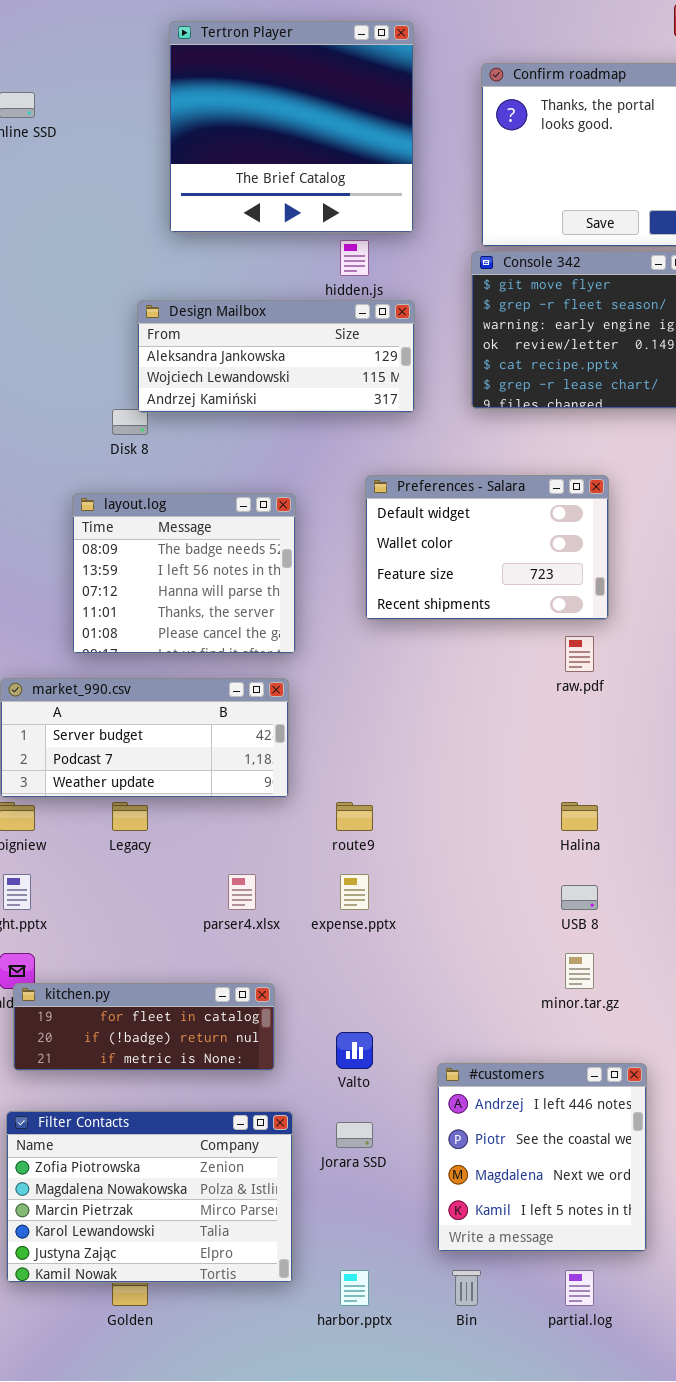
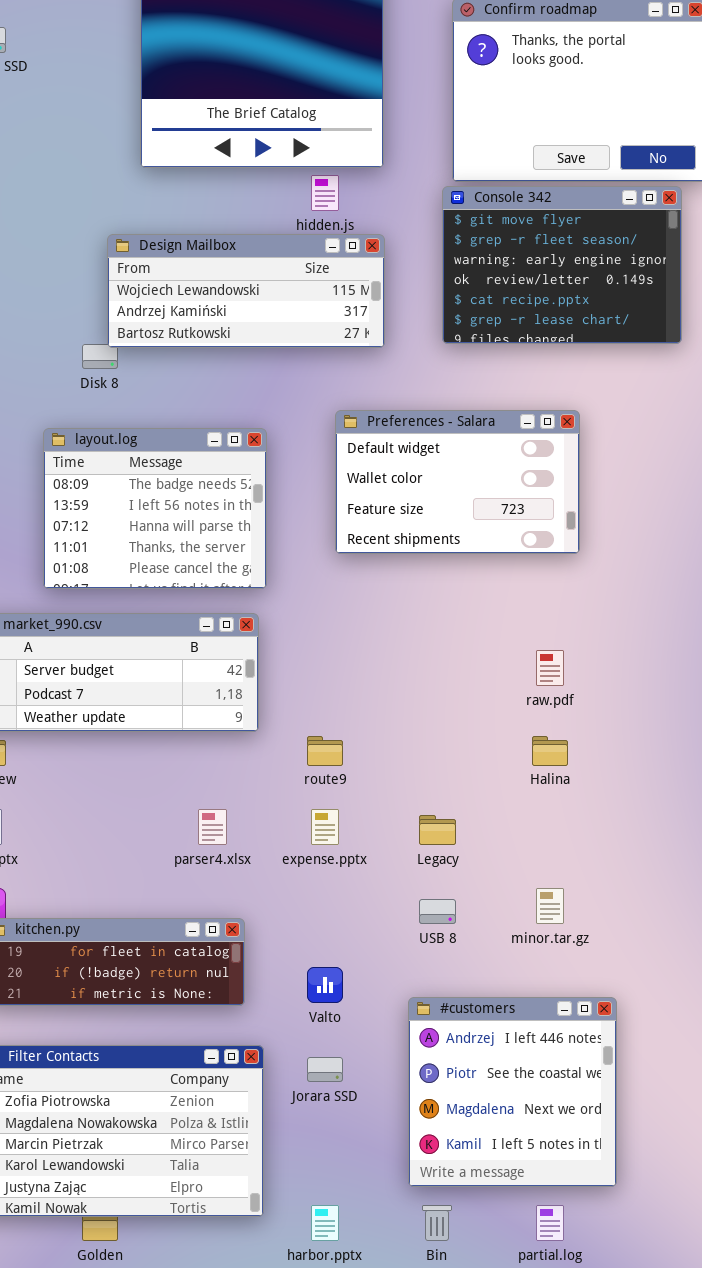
Design Mailbox: [137,300,415,413] -> [107,234,385,348], scrolled down 1 row
raw.pdf: [565,636,594,672] -> [536,650,564,686], moved
Legacy: [112,802,148,831] -> [419,815,456,845], moved
USB 8: [561,885,598,910] -> [419,899,456,924], moved

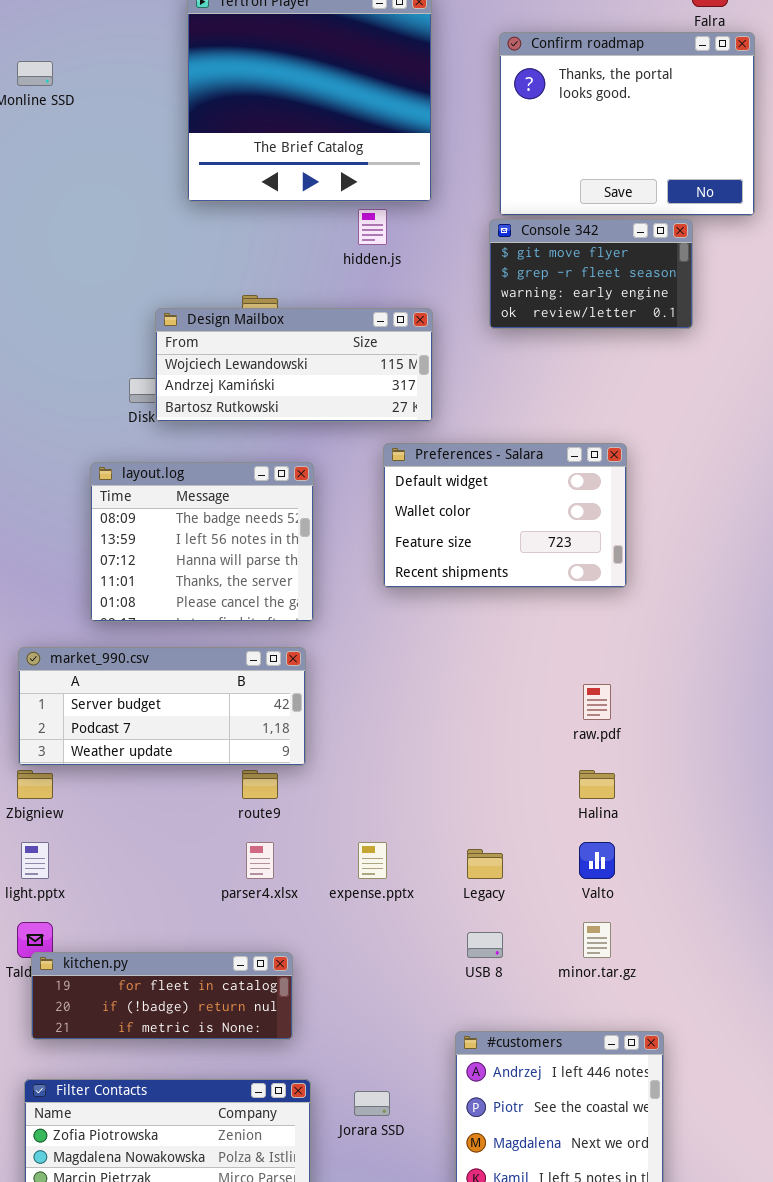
Console 342: [442,186,682,344] -> [489,219,693,329], resized
Design Mailbox: [107,234,385,348] -> [155,308,433,422], moved
route9: [307,736,343,766] -> [242,770,278,799], moved
Valto: [307,967,343,1003] -> [579,842,615,879], moved

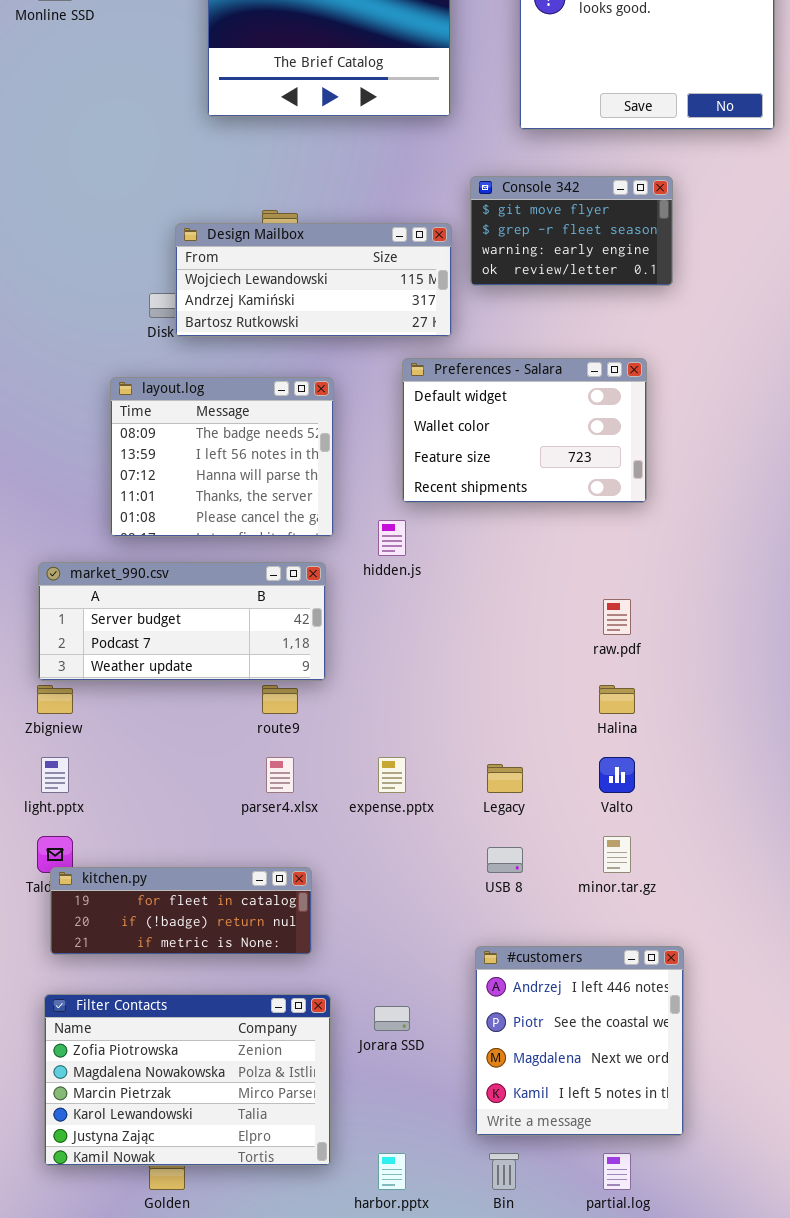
hidden.js: [358,209,387,245] -> [378,520,406,556], moved
Console 342: [489,219,693,329] -> [470,176,673,286], moved

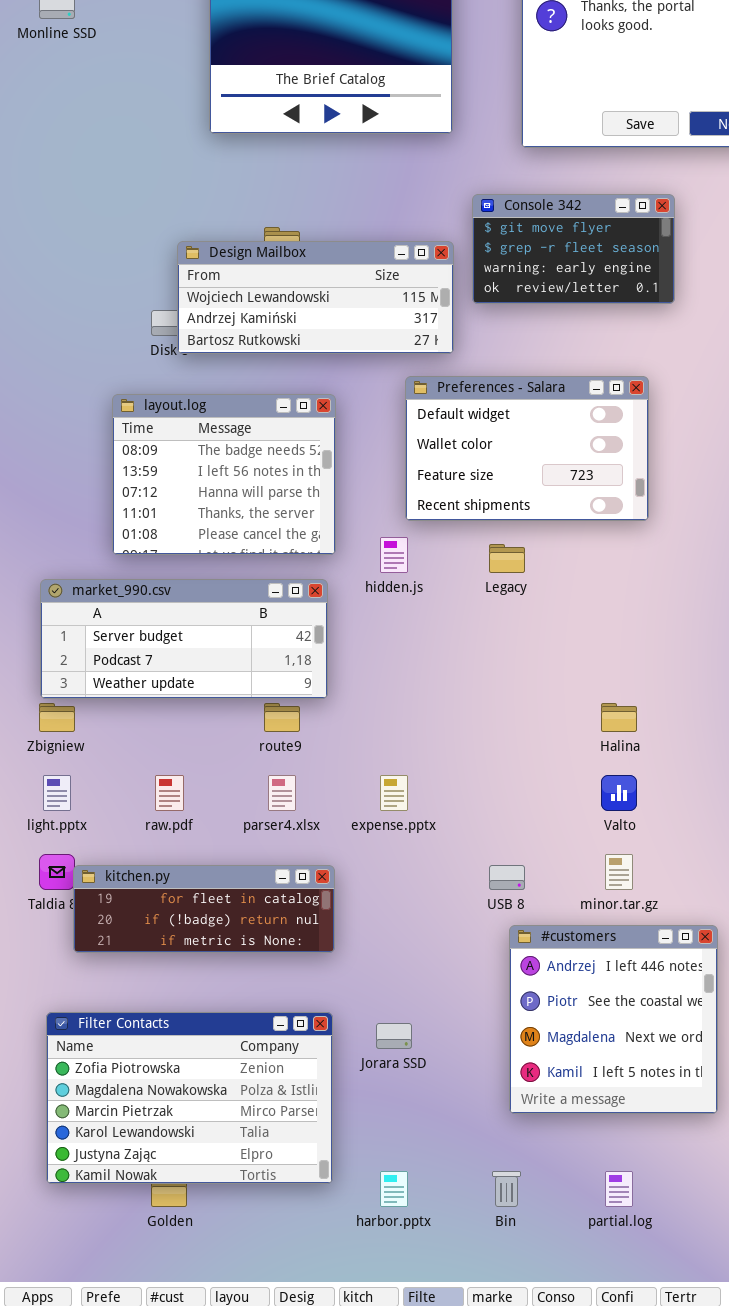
raw.pdf: [603,599,631,635] -> [155,775,184,811], moved
Legacy: [487,764,523,793] -> [489,544,525,573], moved
kitchen.py: [50,867,312,955] -> [73,865,335,953], moved
#customers: [475,946,684,1136] -> [509,925,718,1114], moved

